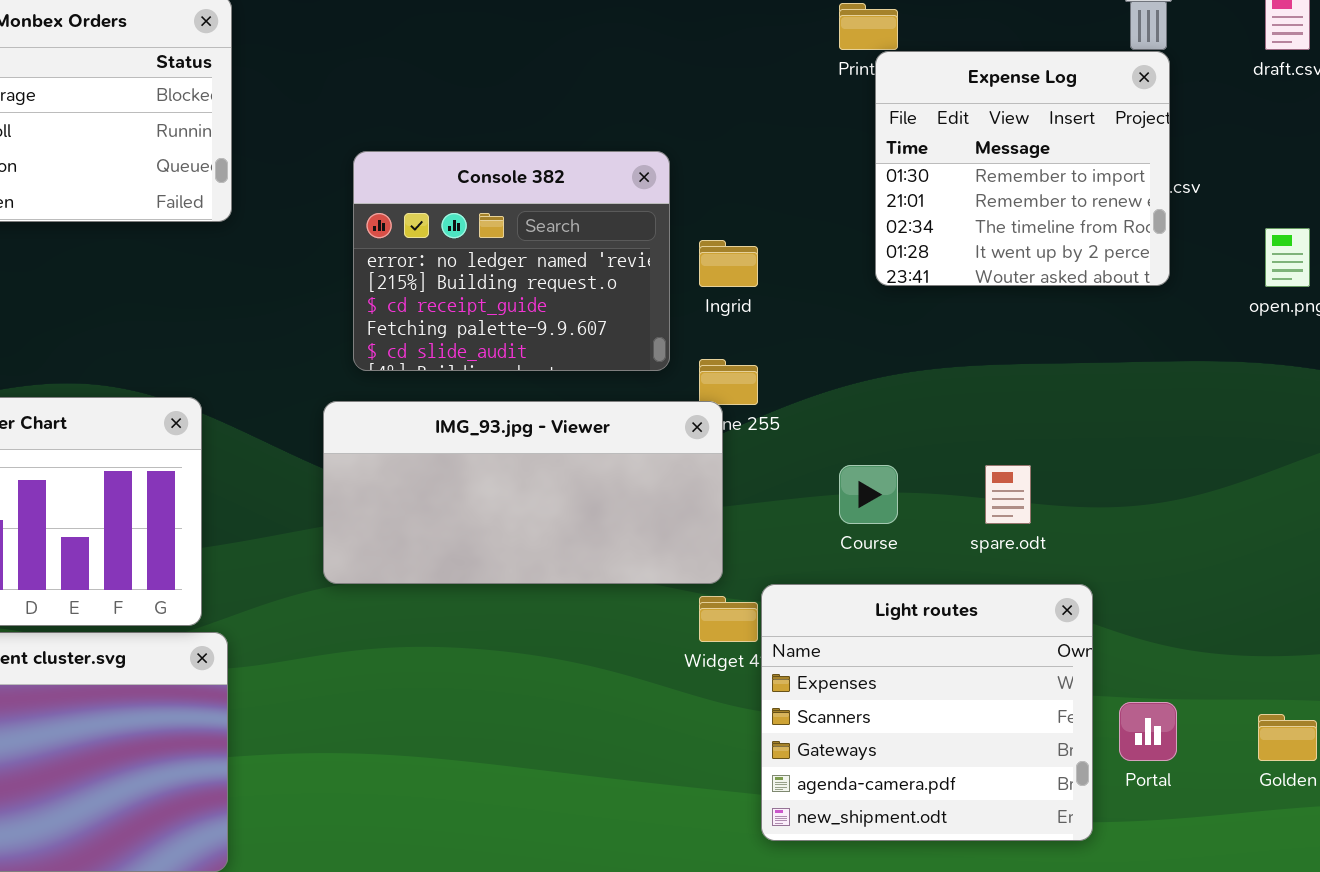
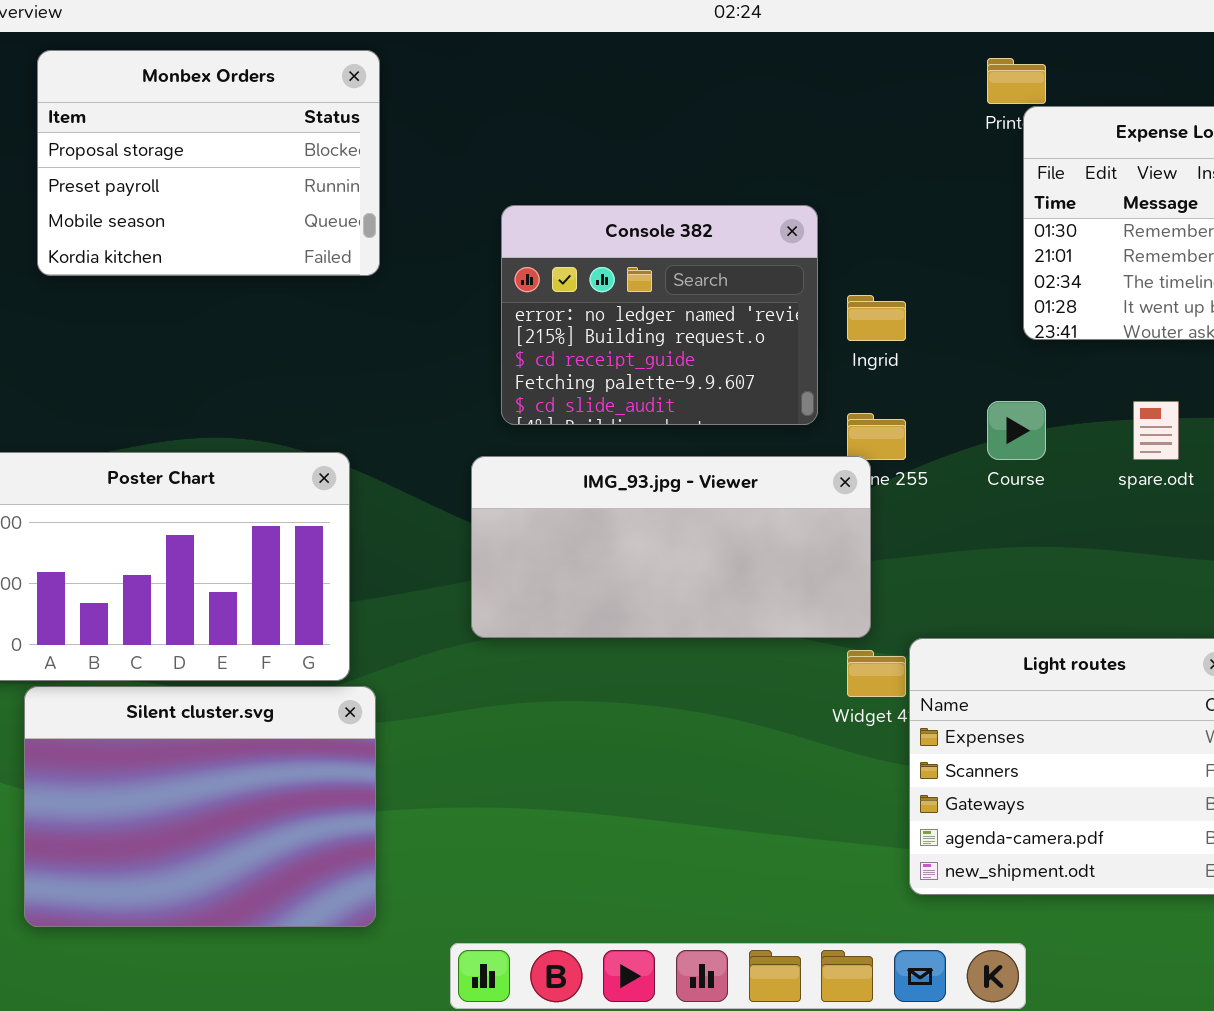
Course: [839,465,898,524] -> [987,401,1046,460], moved
spare.odt: [985,465,1031,524] -> [1133,401,1179,460], moved

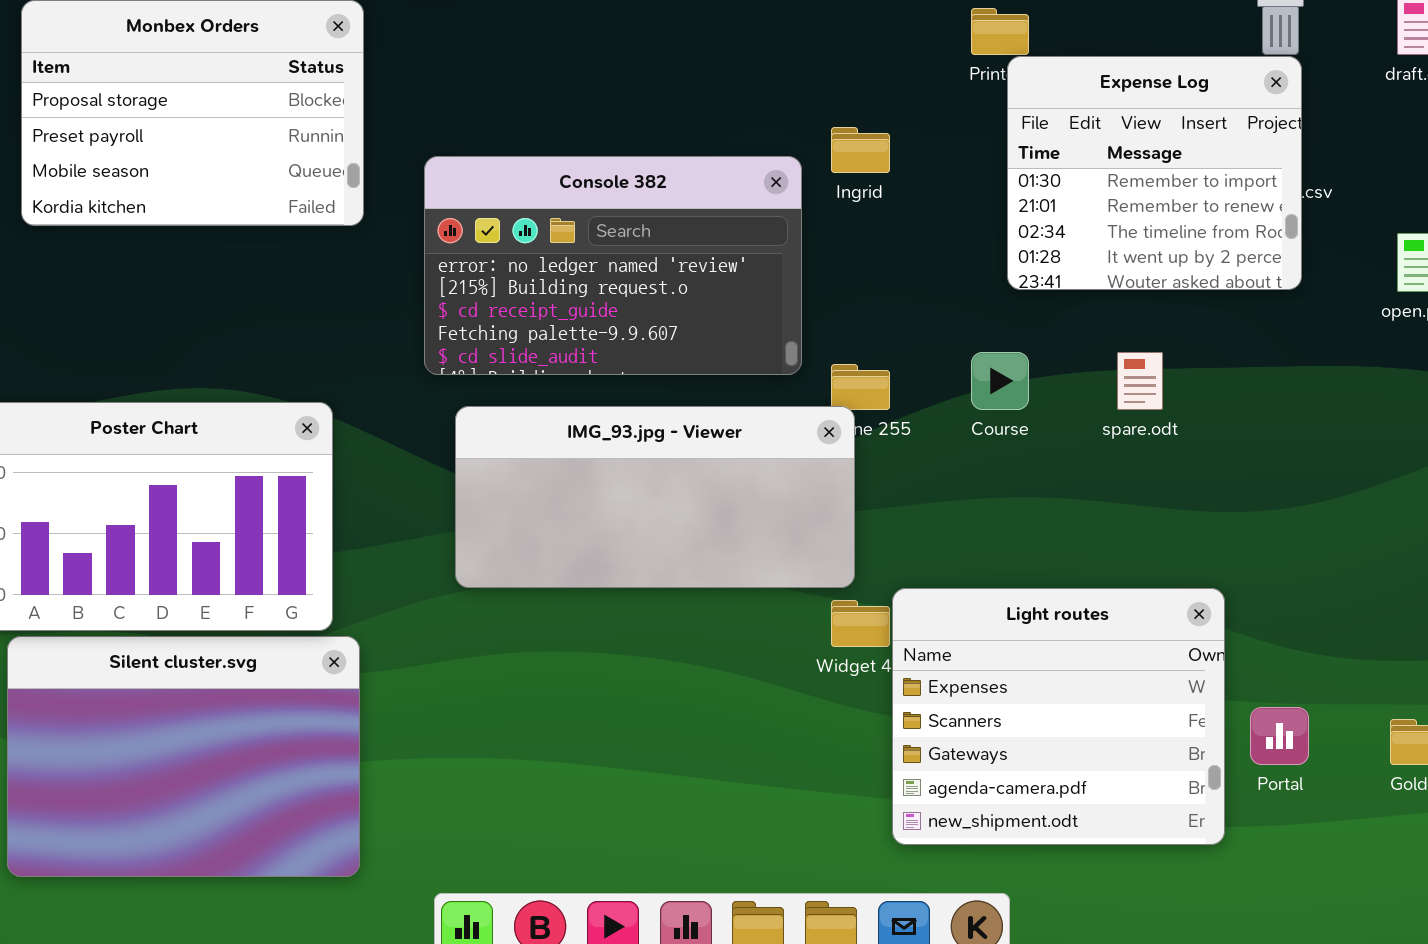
Console 382: [501,205,818,425] -> [424,156,802,375], resized
Ingrid: [847,295,906,341] -> [831,127,890,173], moved

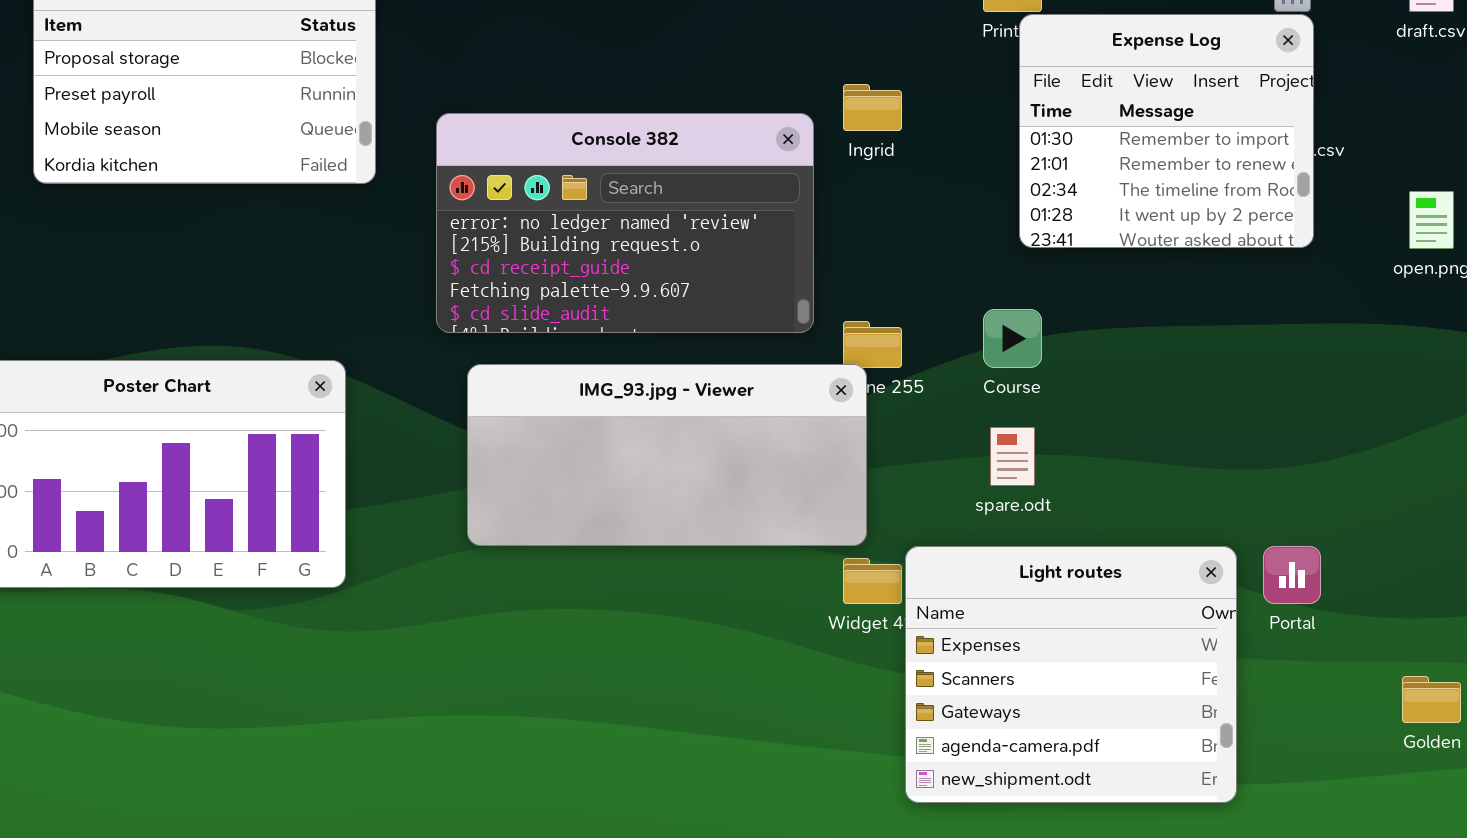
spare.odt: [1117,352,1163,410] -> [990,427,1035,486], moved
Silent cluster.svg: [7,636,360,877] -> none, closed
Portal: [1250,707,1309,765] -> [1263,546,1321,604], moved

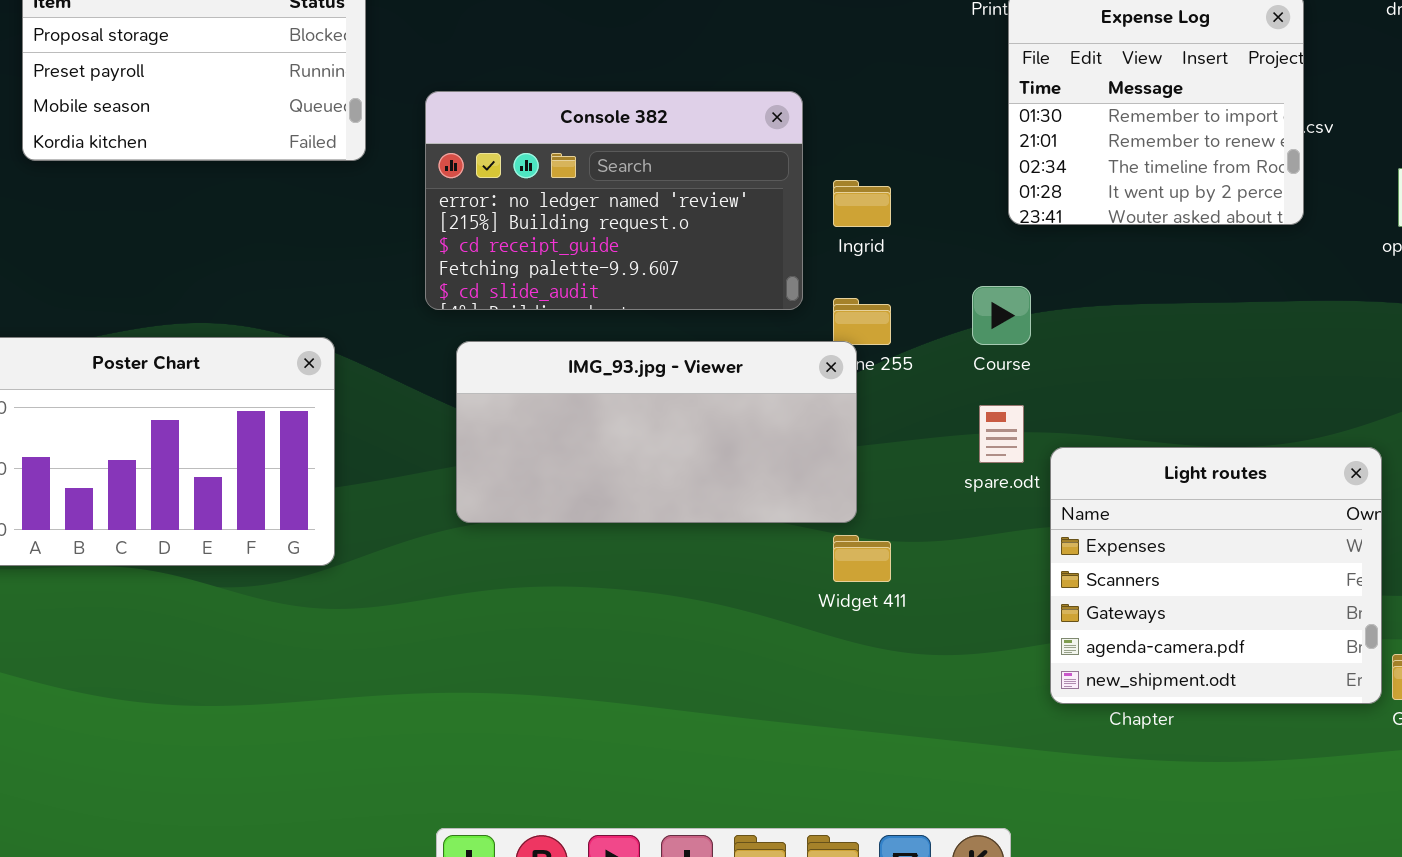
Ingrid: [843,84,902,131] -> [833,180,891,227], moved
Light routes: [905,546,1237,803] -> [1050,447,1382,704], moved

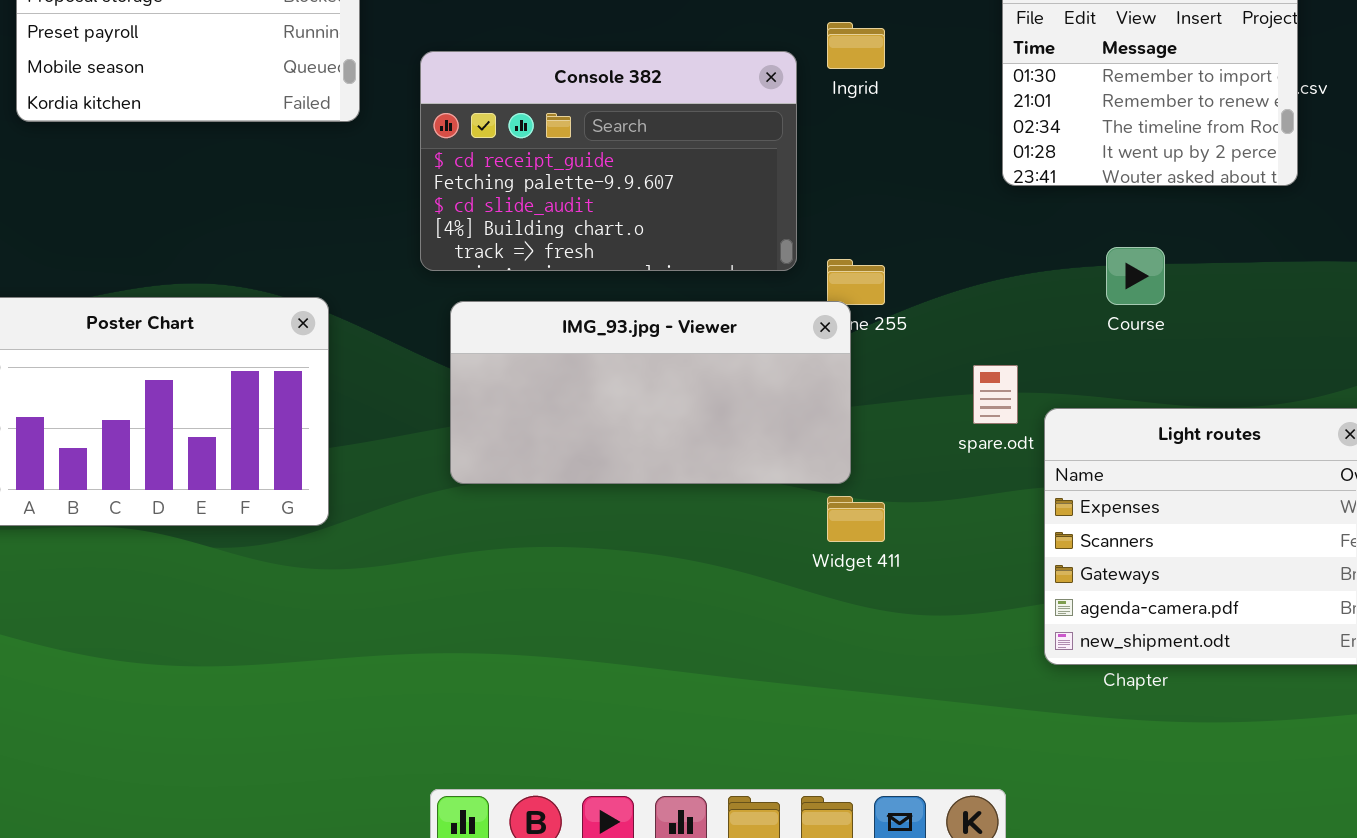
Console 382: [425,91,803,310] -> [420,51,797,271], scrolled down 2 rows
Ingrid: [833,180,891,227] -> [827,22,885,69], moved
Course: [972,286,1031,345] -> [1106,247,1165,305], moved

